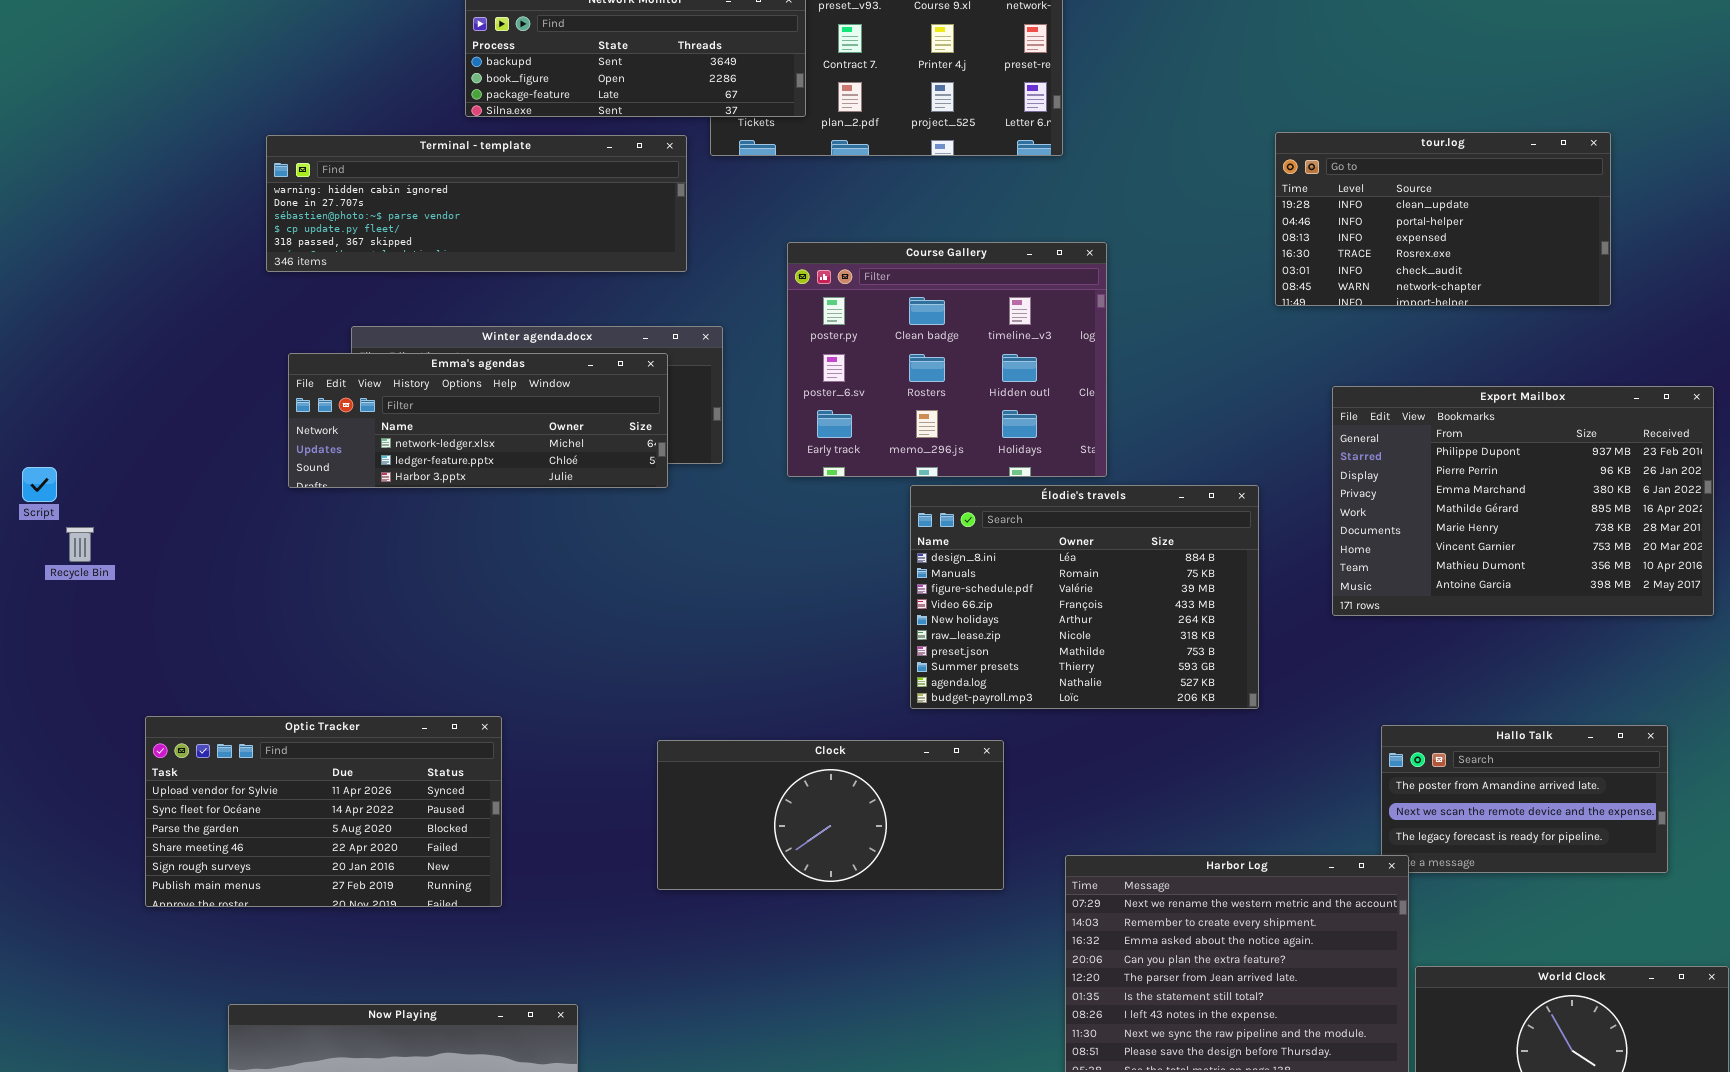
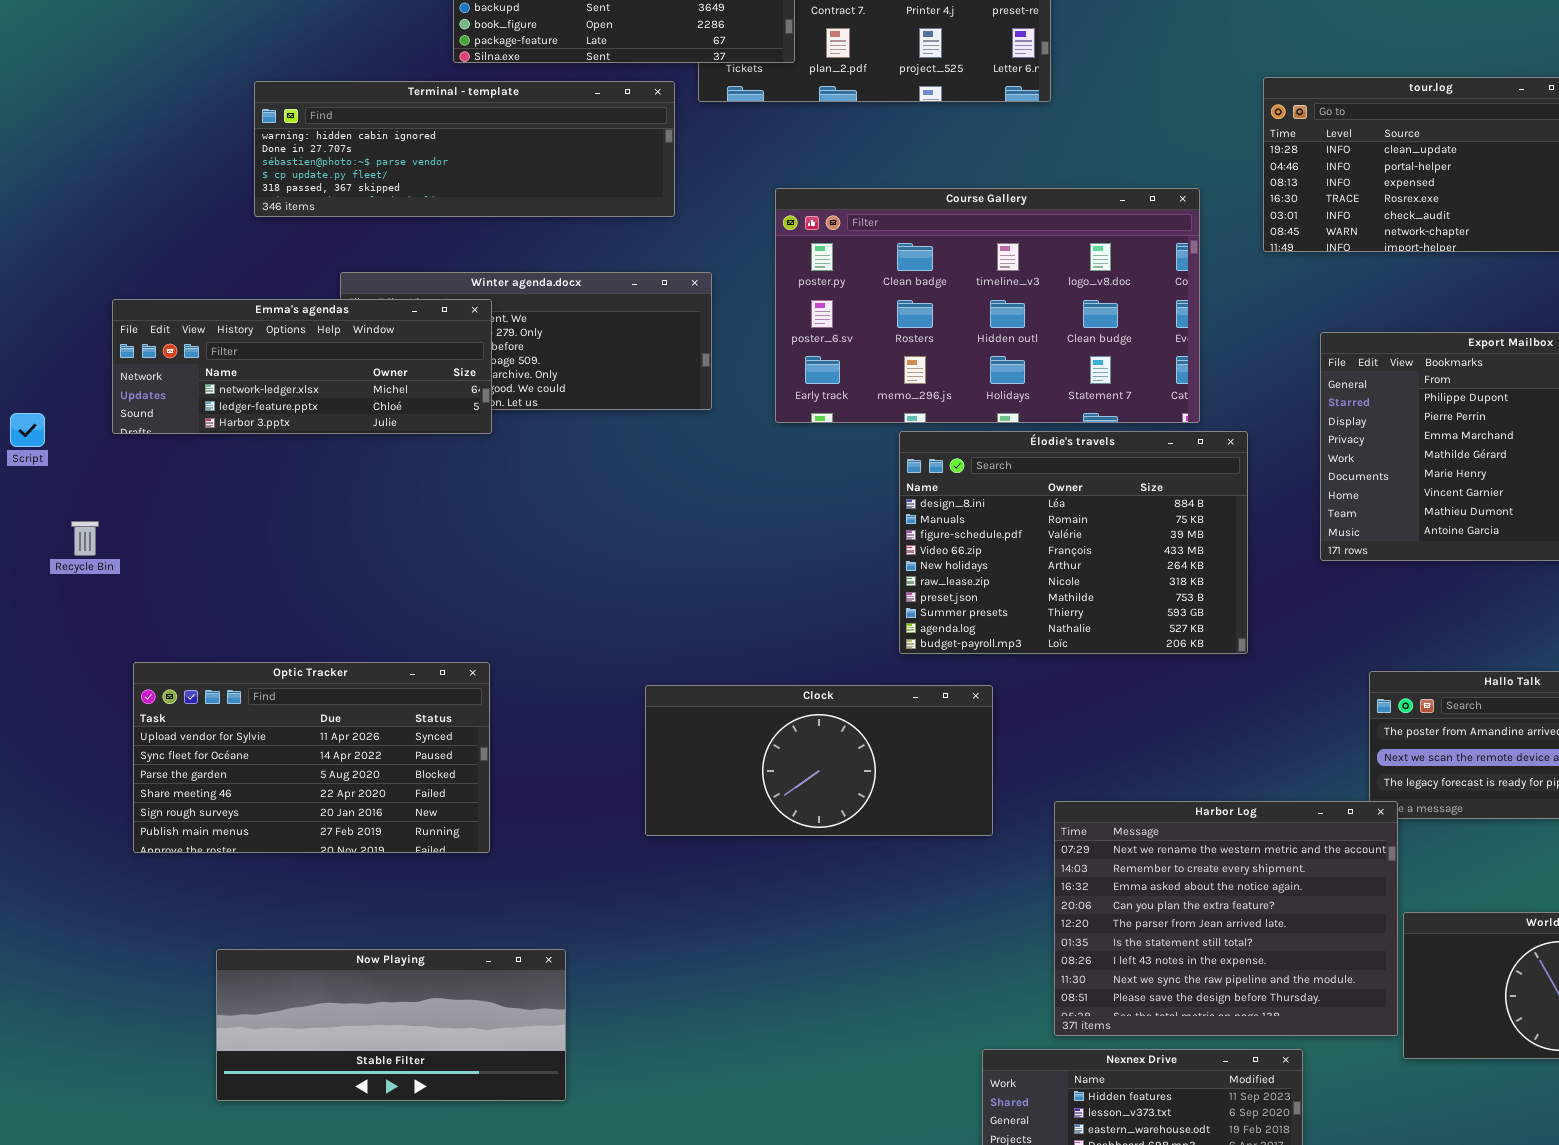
Course Gallery: [787,242,1107,477] -> [775,188,1200,423], resized
Emma's agendas: [288,353,668,488] -> [112,299,492,434], moved
Recycle Bin: [66,527,94,562] -> [71,521,99,556], moved

